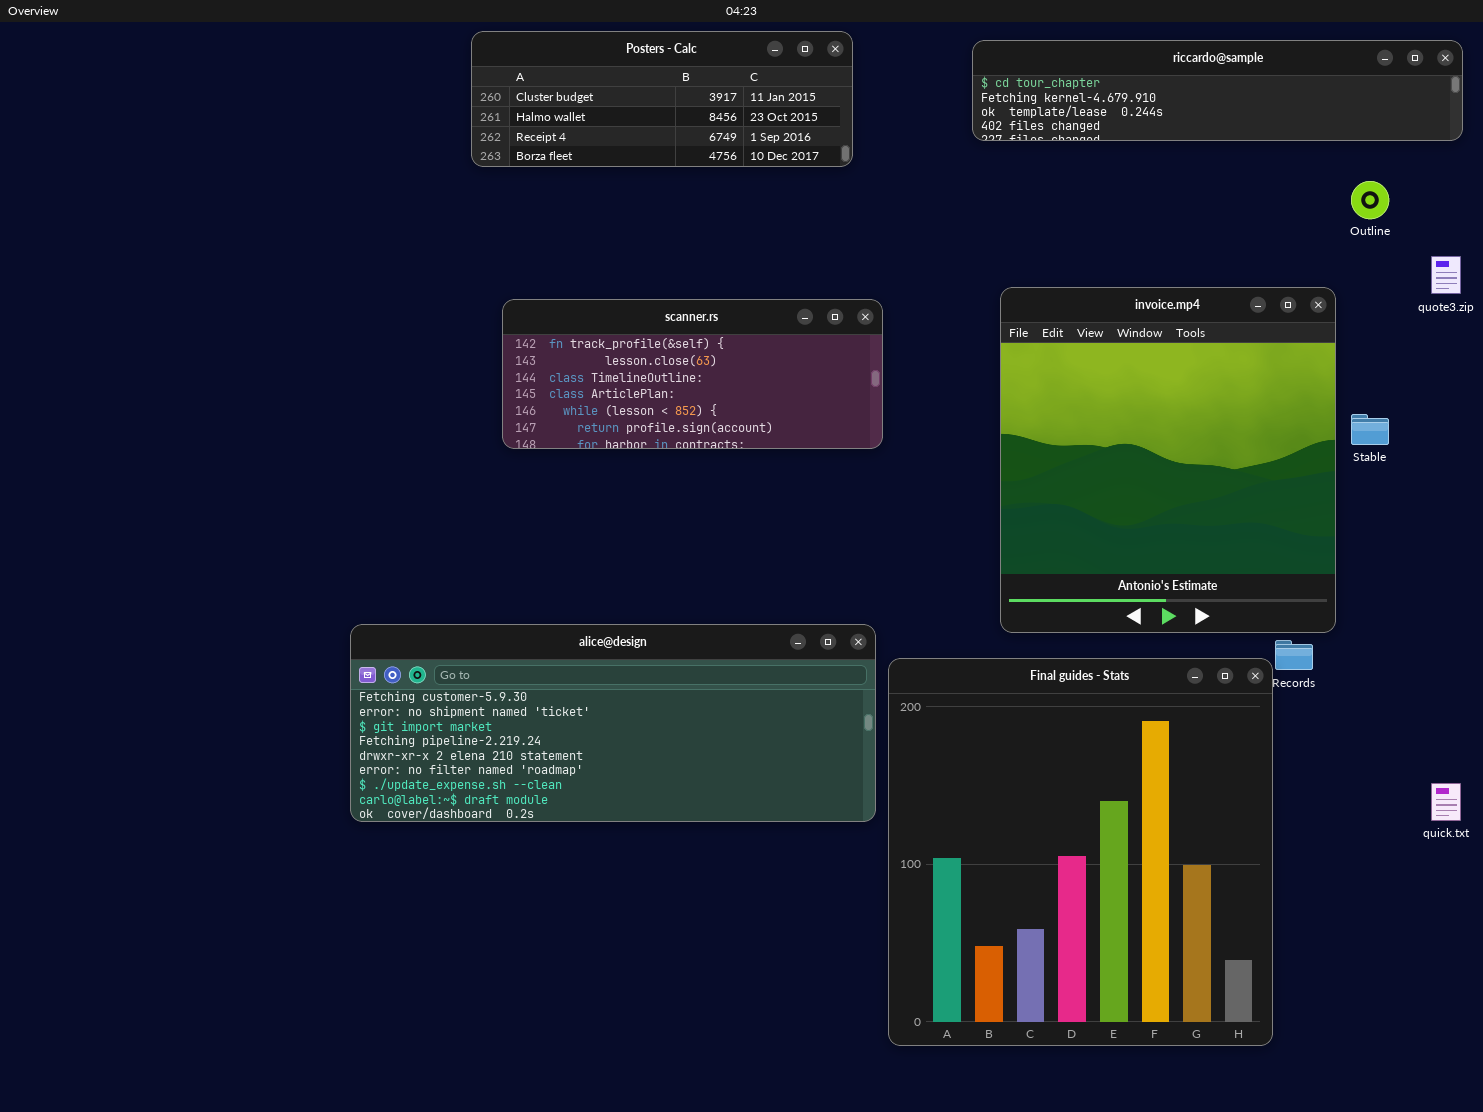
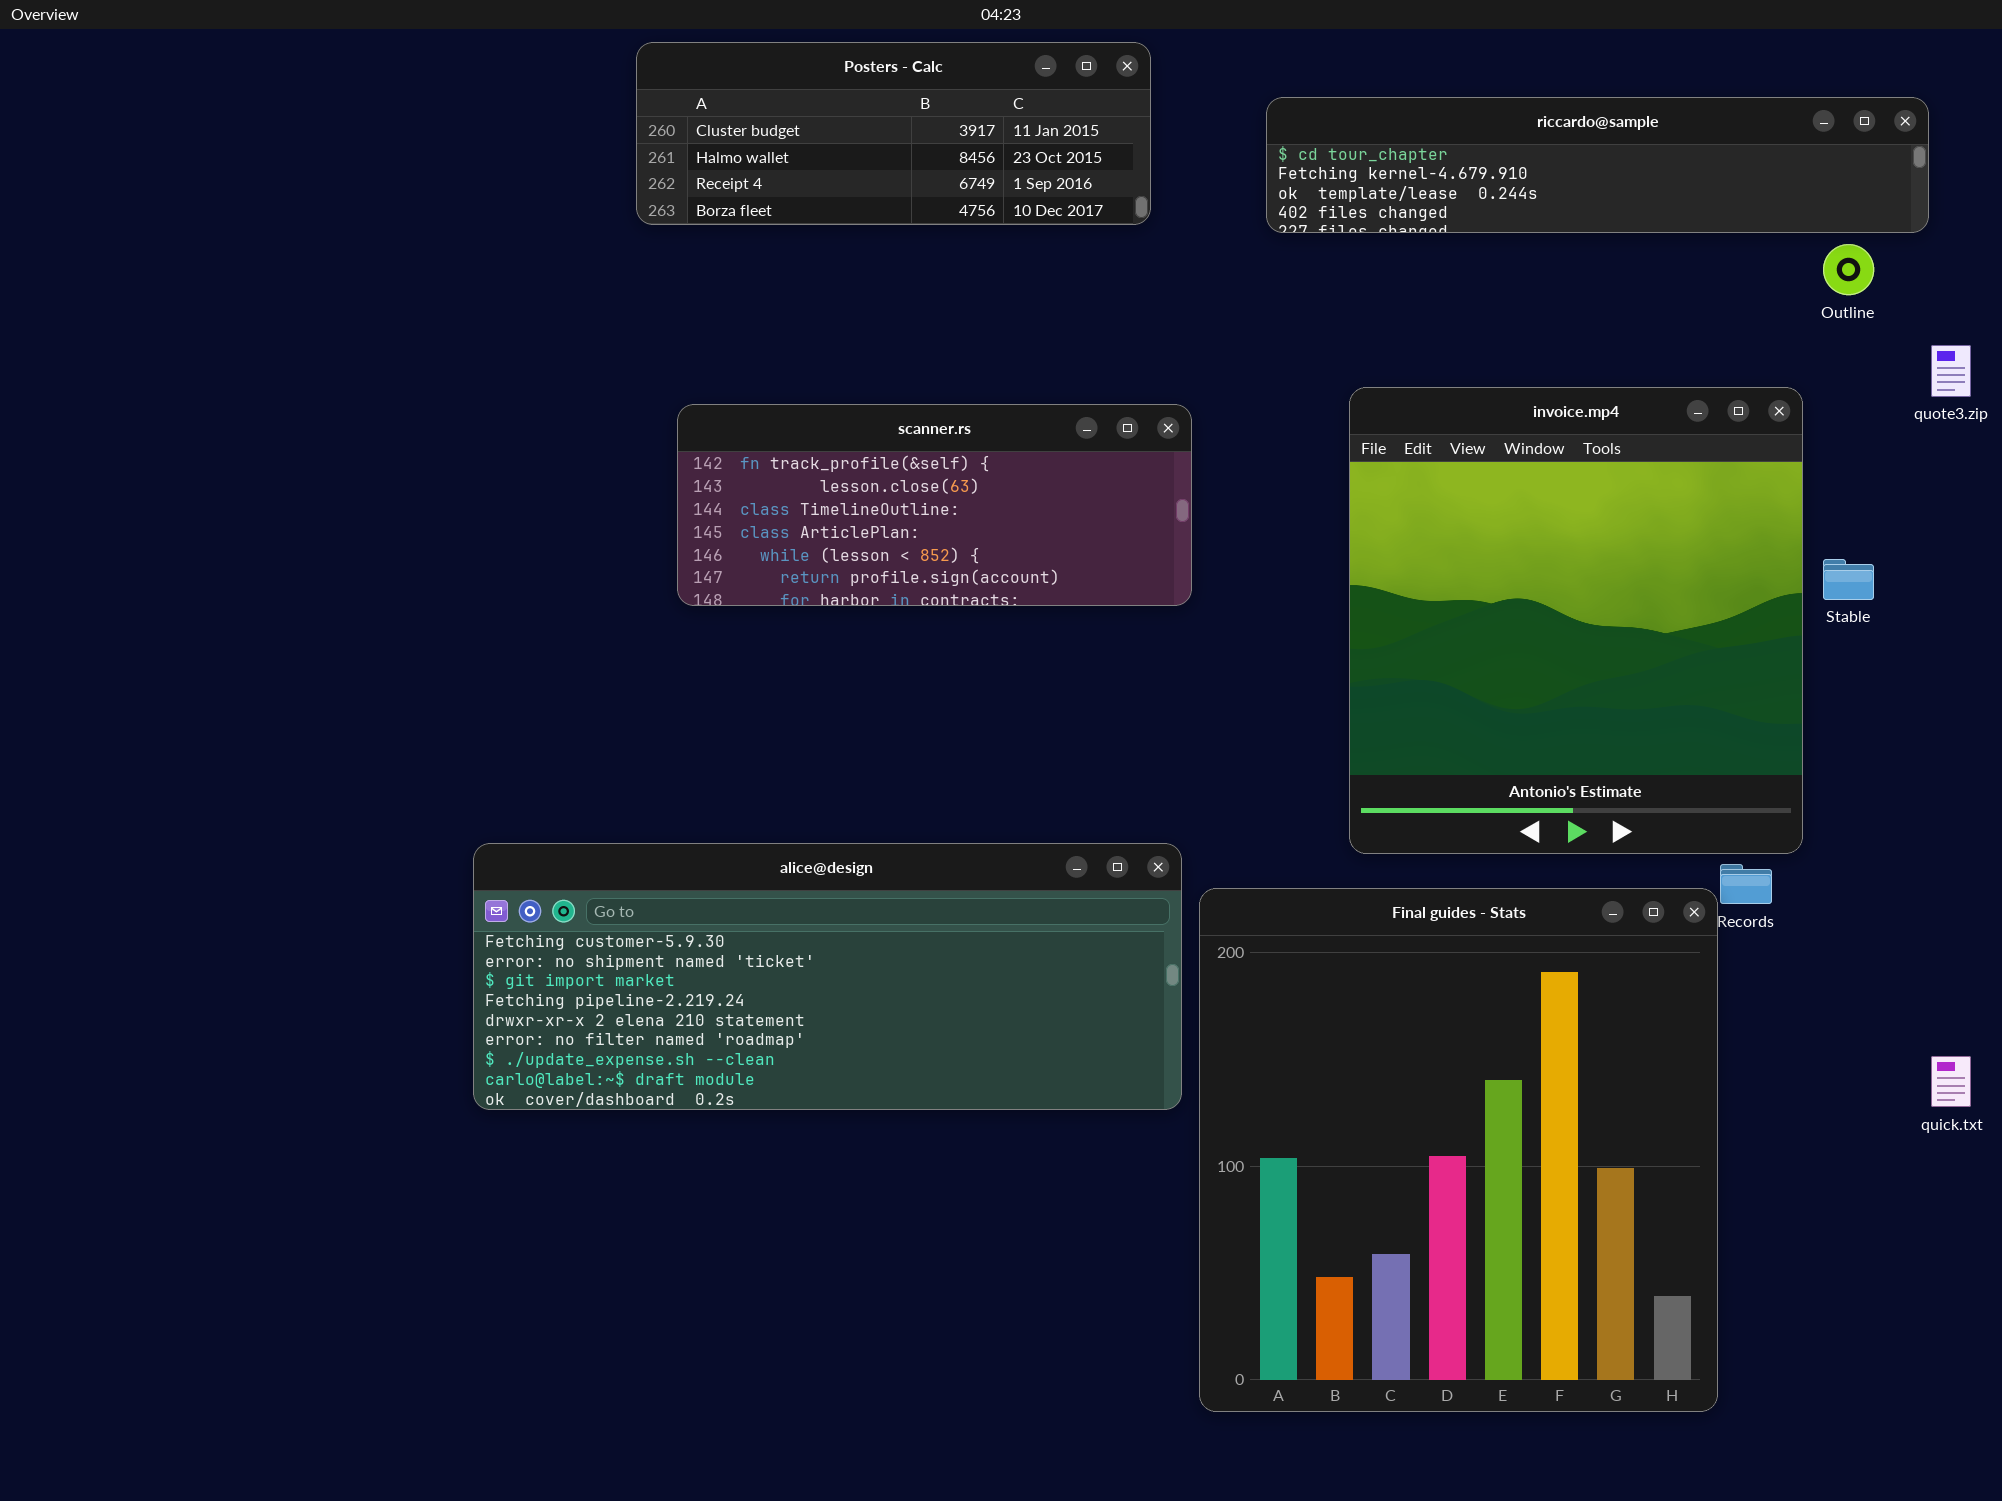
riccardo@sample: [972,40,1463,141] -> [1266,97,1929,233], moved

